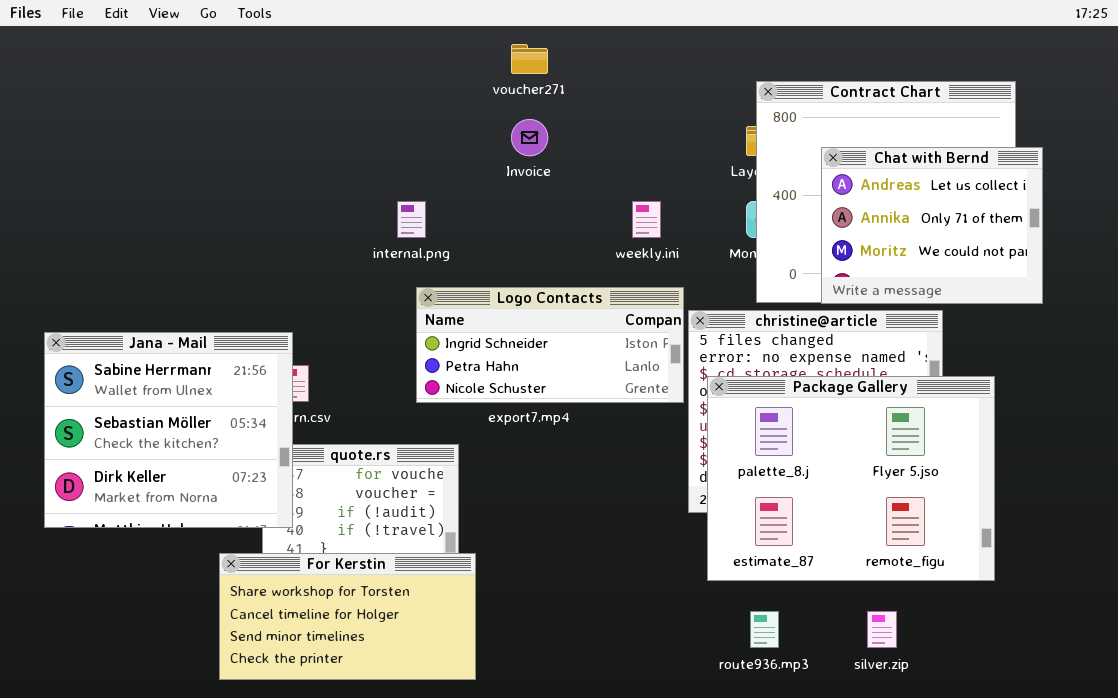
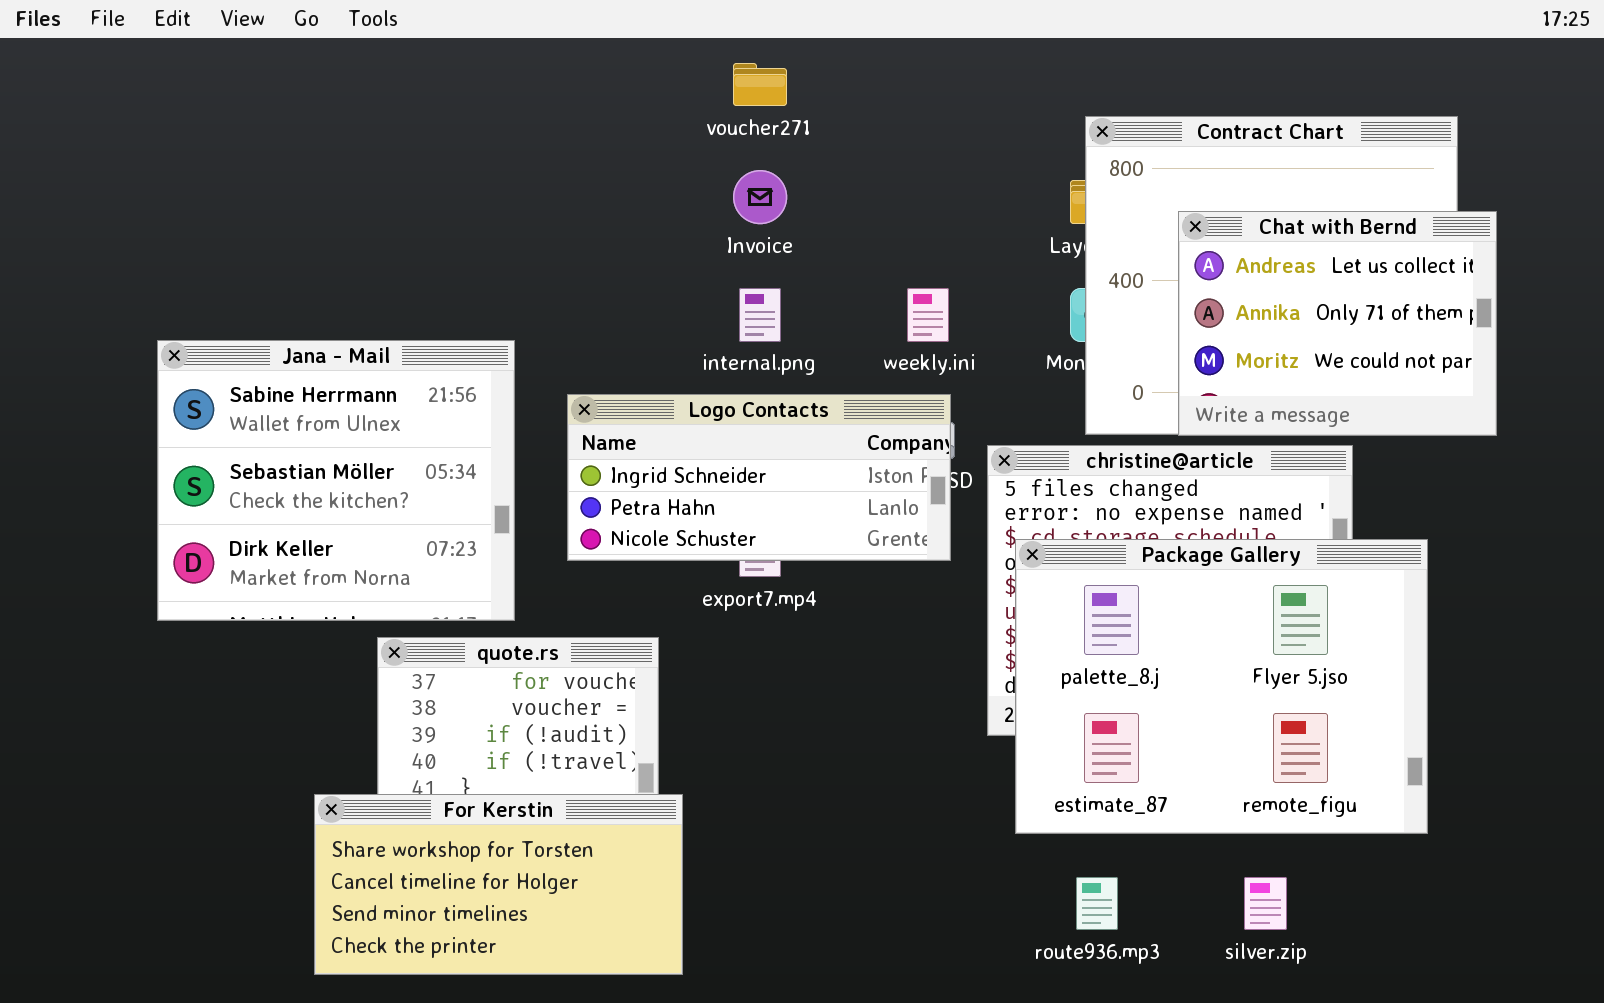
internal.png: [397,201,426,238] -> [739,288,781,342], moved
Logo Contacts: [416,287,684,403] -> [567,394,951,561], moved
Jana - Mail: [44,332,293,528] -> [157,340,515,621], moved

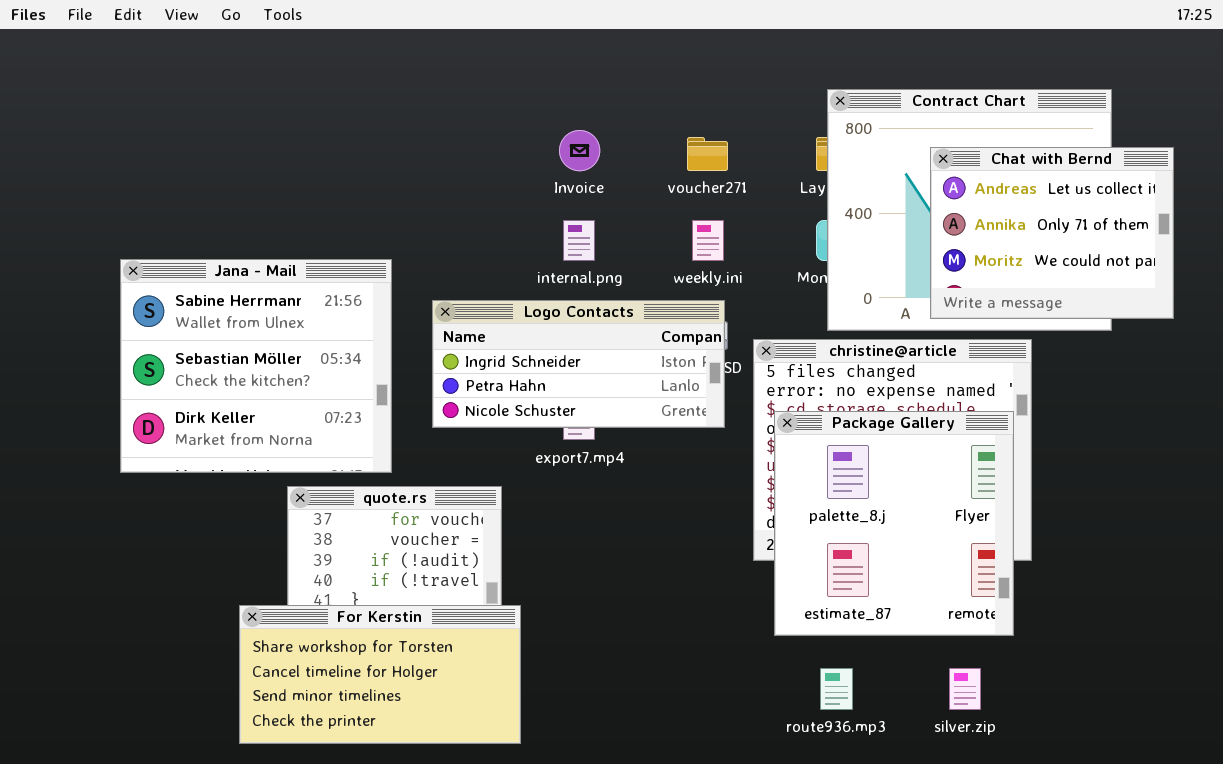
voucher271: [733,63,787,106] -> [687,137,728,171], moved
Chat with Bernd: [1178,211,1497,436] -> [930,147,1174,319], moved
Package Gallery: [1015,539,1428,834] -> [774,411,1014,636], resized

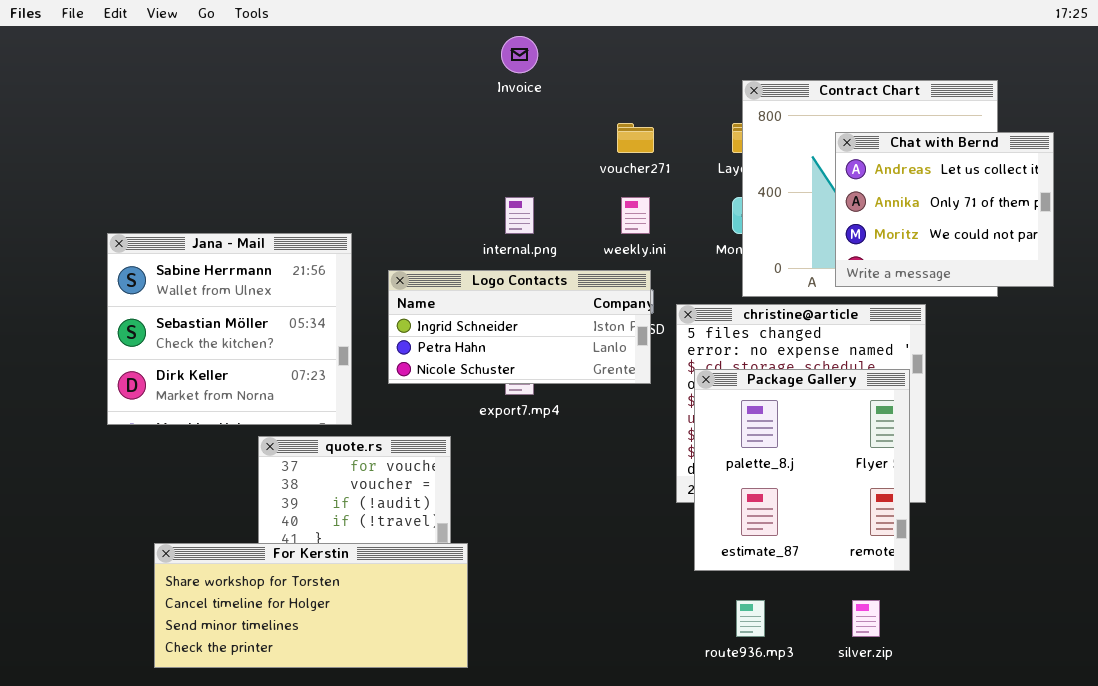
Invoice: [559,130,600,171] -> [501,36,538,73], moved
For Kerstin: [239,605,521,744] -> [154,543,468,668], resized

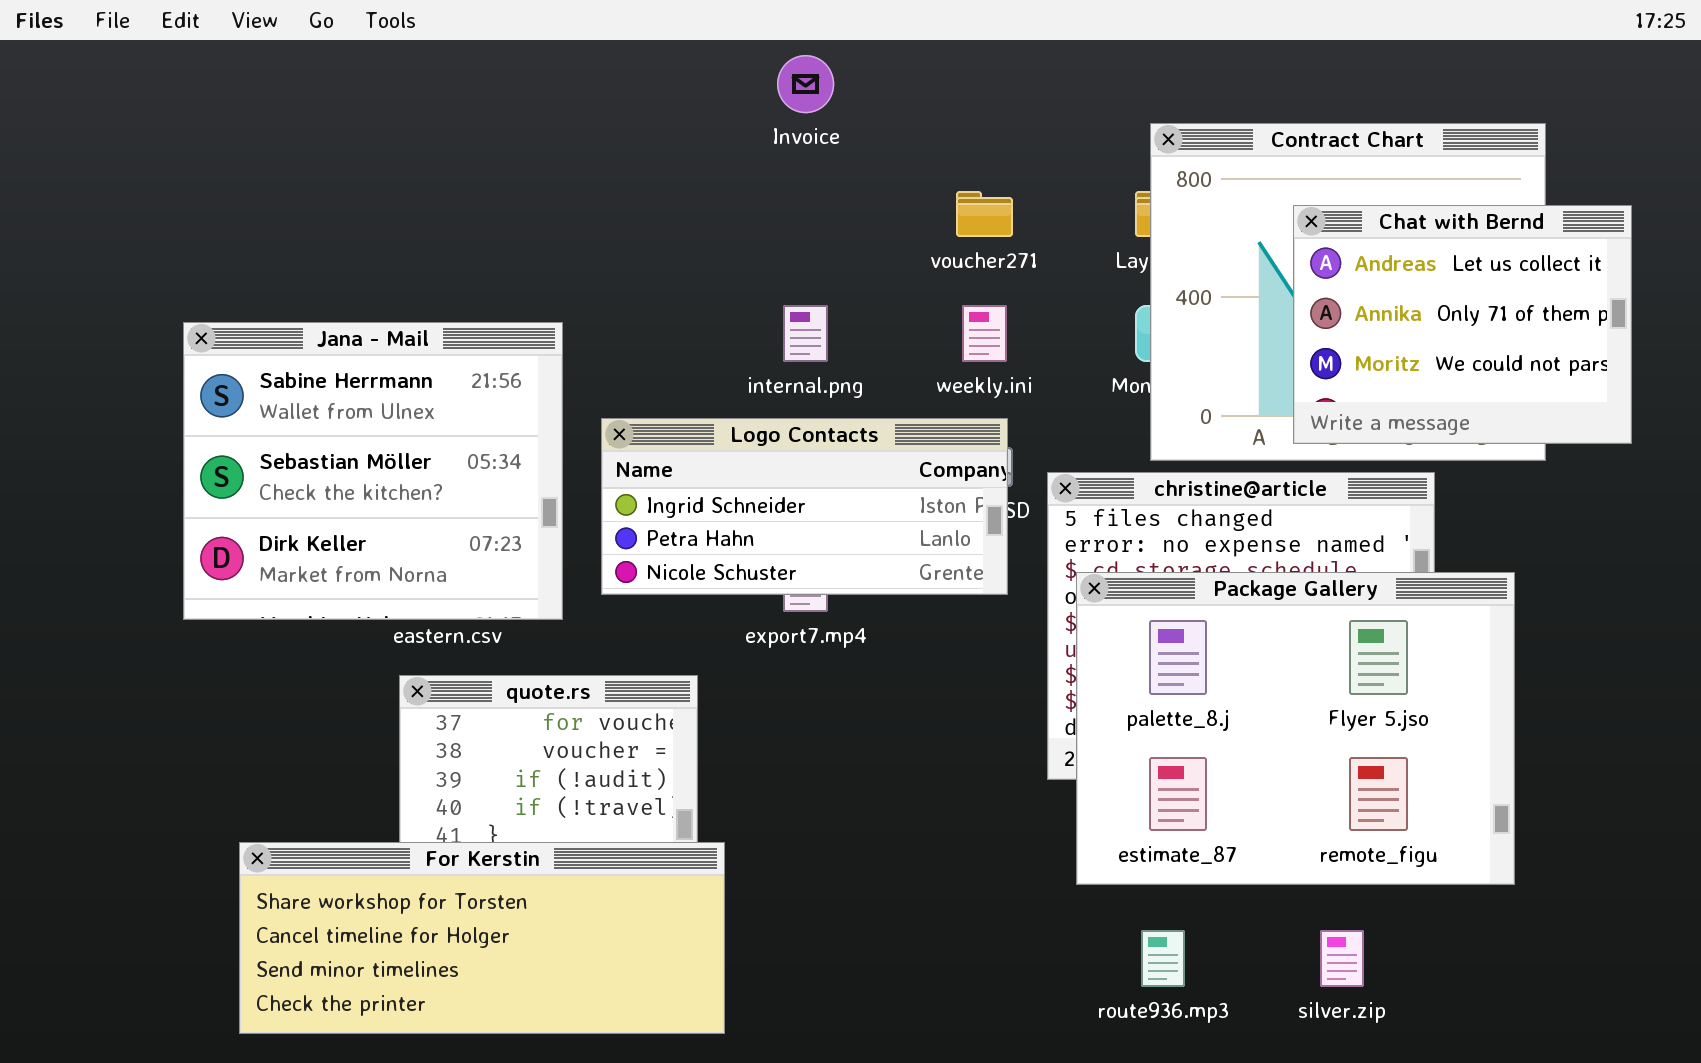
Jana - Mail: [107,233,352,425] -> [183,322,563,620], moved
Package Gallery: [694,369,910,571] -> [1076,572,1515,885], resized

